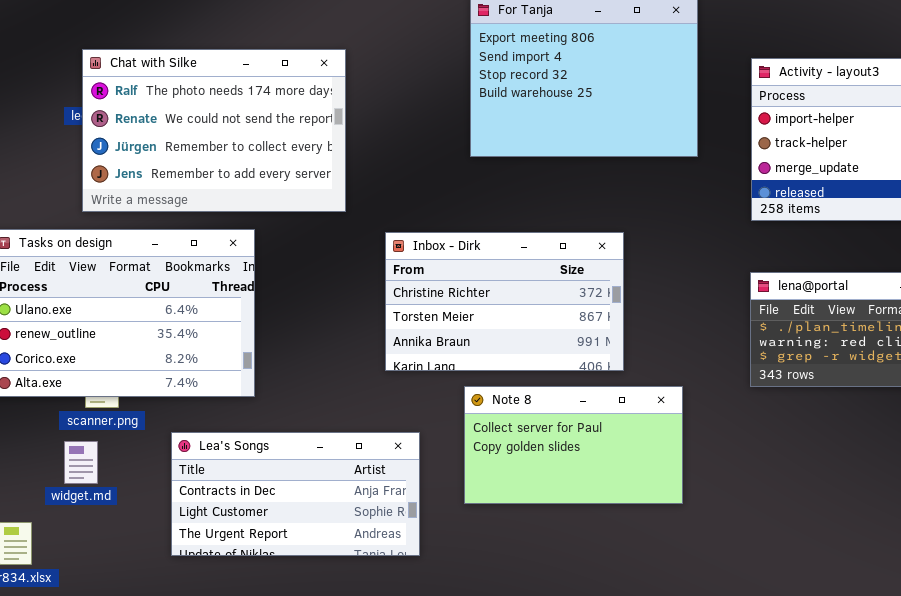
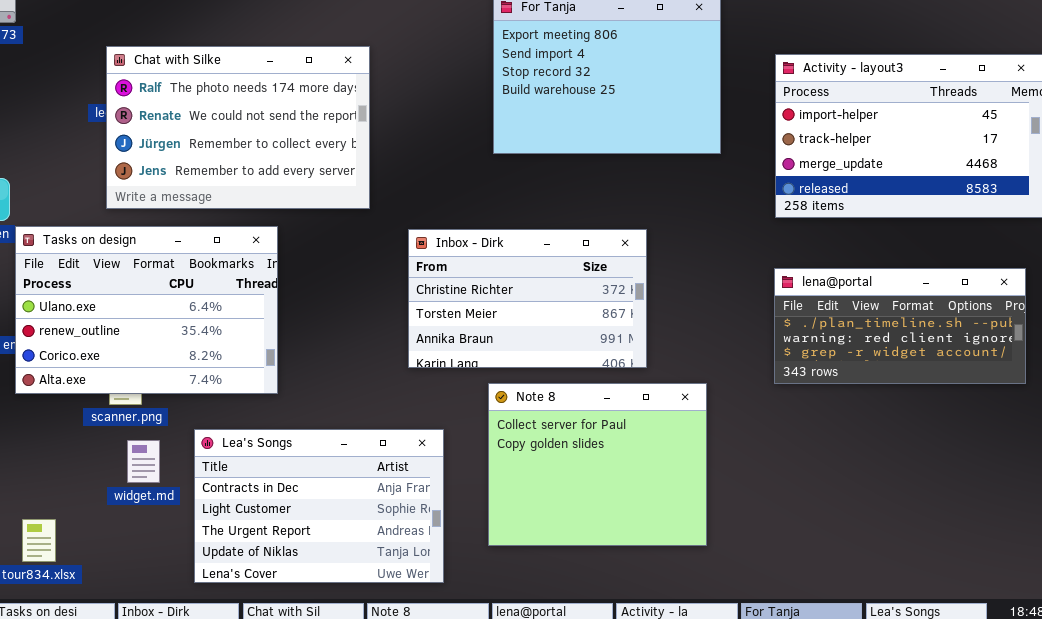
Note 8: [464,386,683,504] -> [488,383,707,546], resized
Lea's Songs: [171,432,420,556] -> [194,429,444,583], resized
widget.md: [64,441,98,484] -> [127,440,160,483], moved

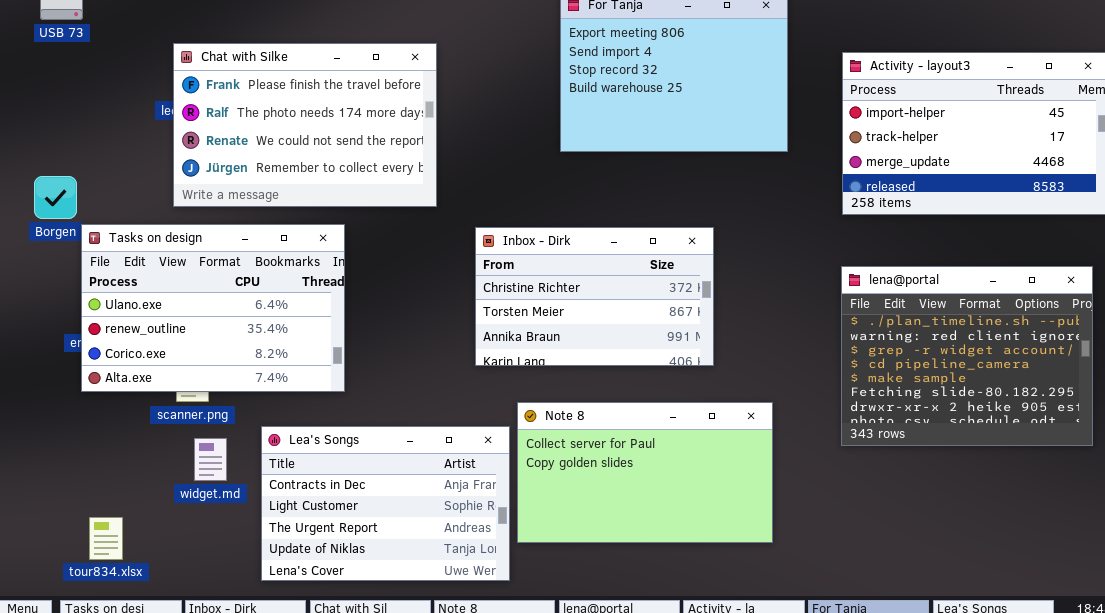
Chat with Silke: [106,46,370,209] -> [173,43,437,207], scrolled up 1 row
lena@portal: [774,268,1026,384] -> [841,266,1093,446], resized
Note 8: [488,383,707,546] -> [517,402,773,543], resized

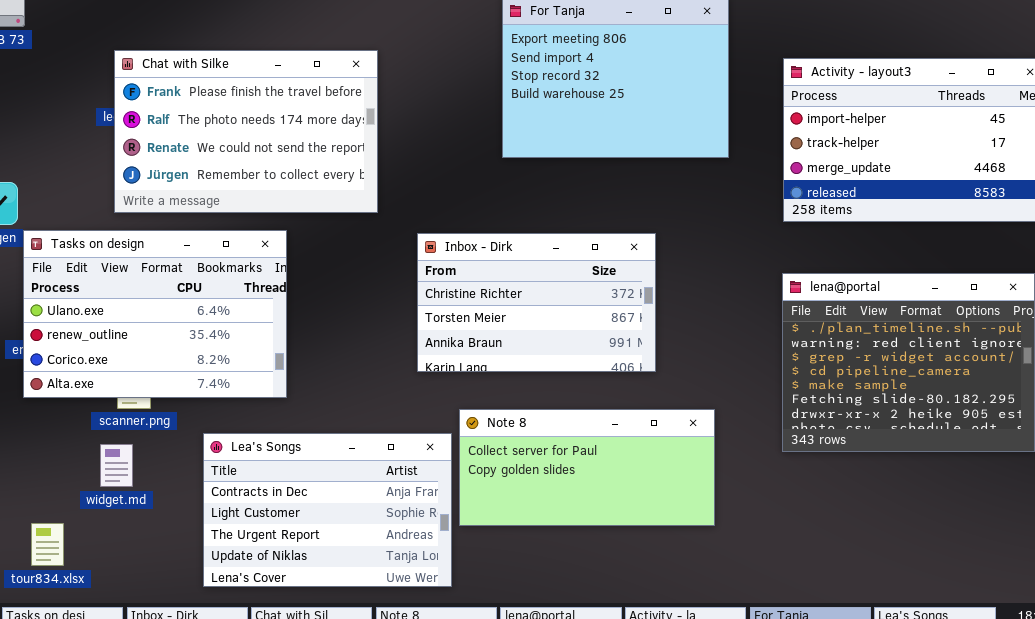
Note 8: [517,402,773,543] -> [459,409,715,526], resized
widget.md: [194,438,227,481] -> [100,444,133,487], moved

